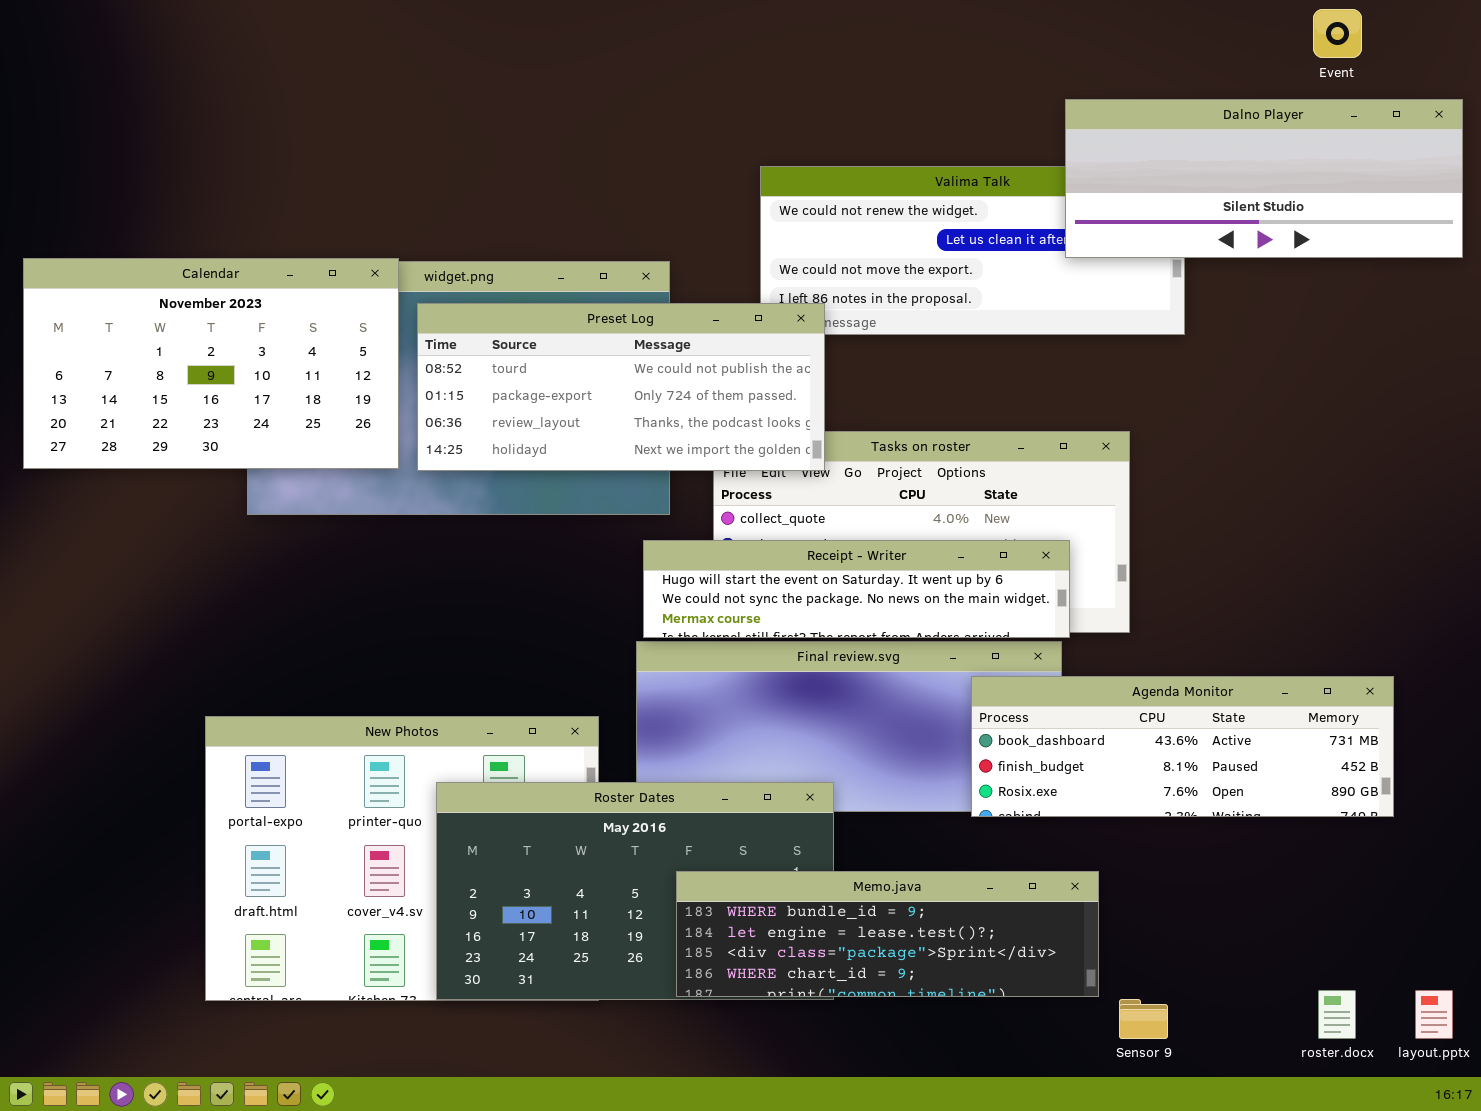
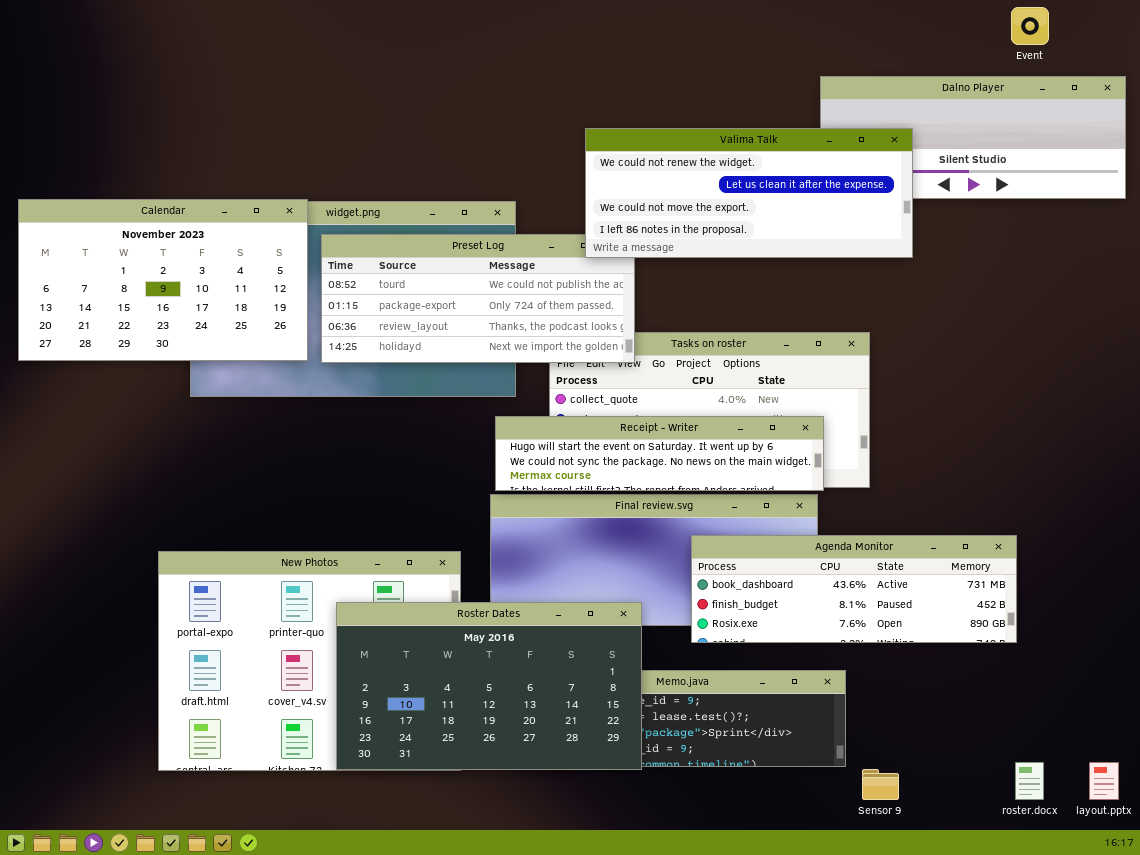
Valima Talk: [760,166,1185,335] -> [585,128,913,258], raised
Agenda Monitor: [971,676,1394,817] -> [691,535,1017,643], moved
Roster Dates: [436,782,834,1000] -> [336,602,642,770], raised

